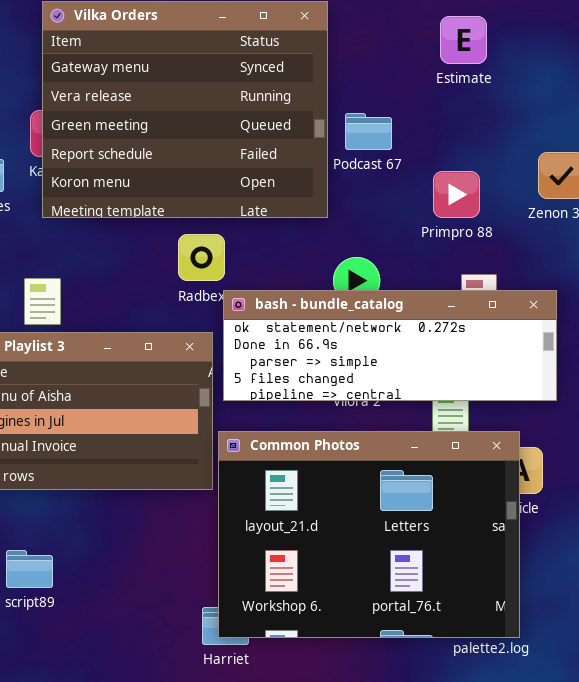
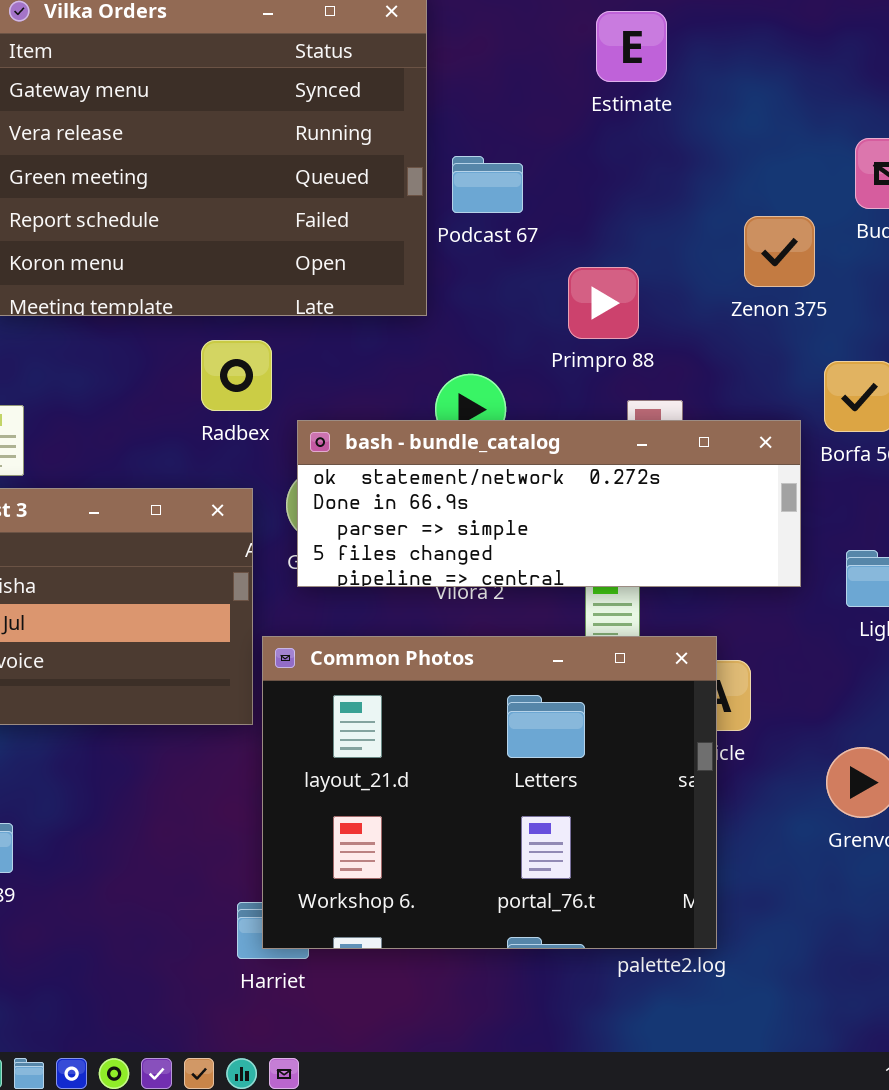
Primpro 88: [433,171,480,218] -> [568,267,639,339], moved
bash - bundle_catalog: [223,290,557,401] -> [297,420,801,587], moved

